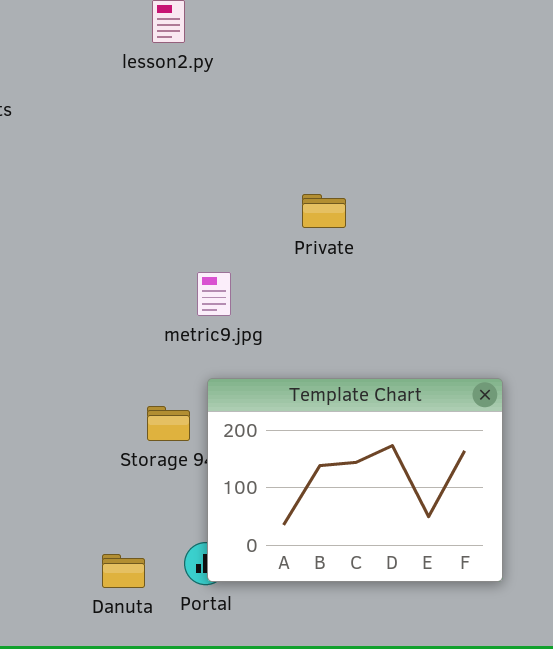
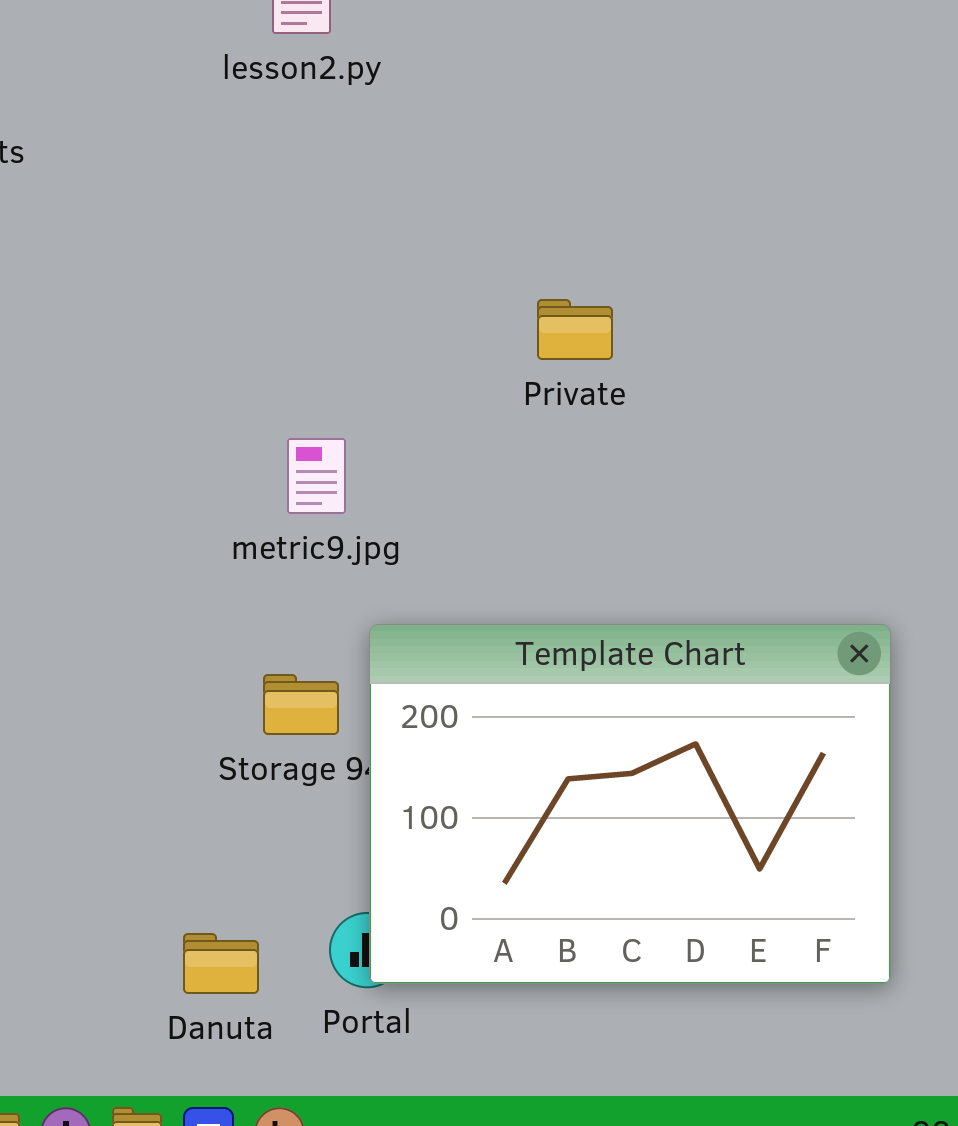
metric9.jpg: [197,272,231,316] -> [287,438,346,514], moved

